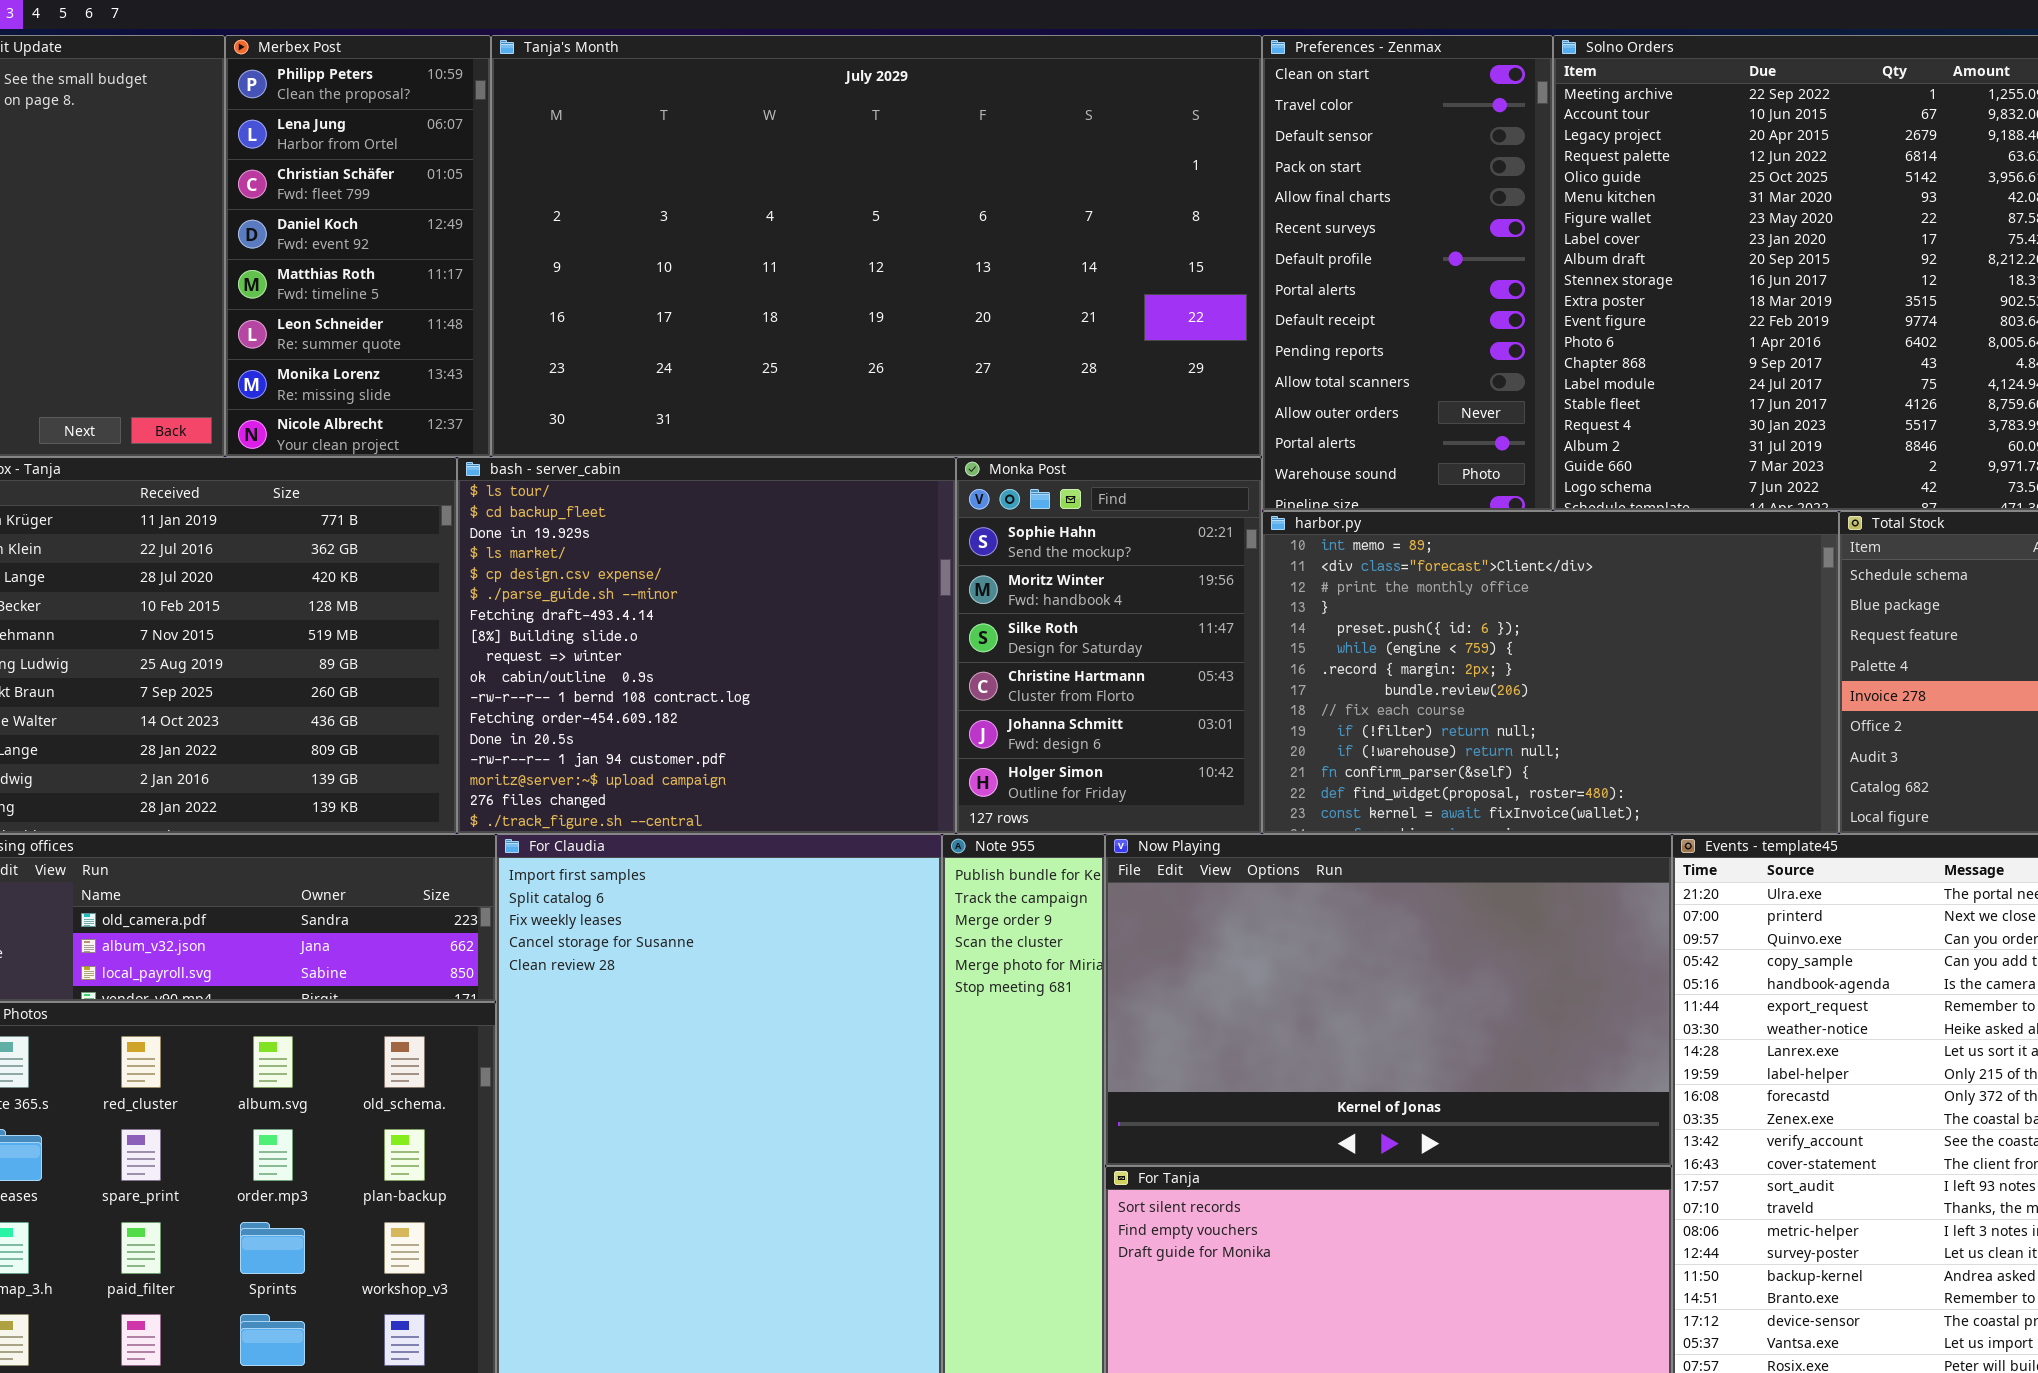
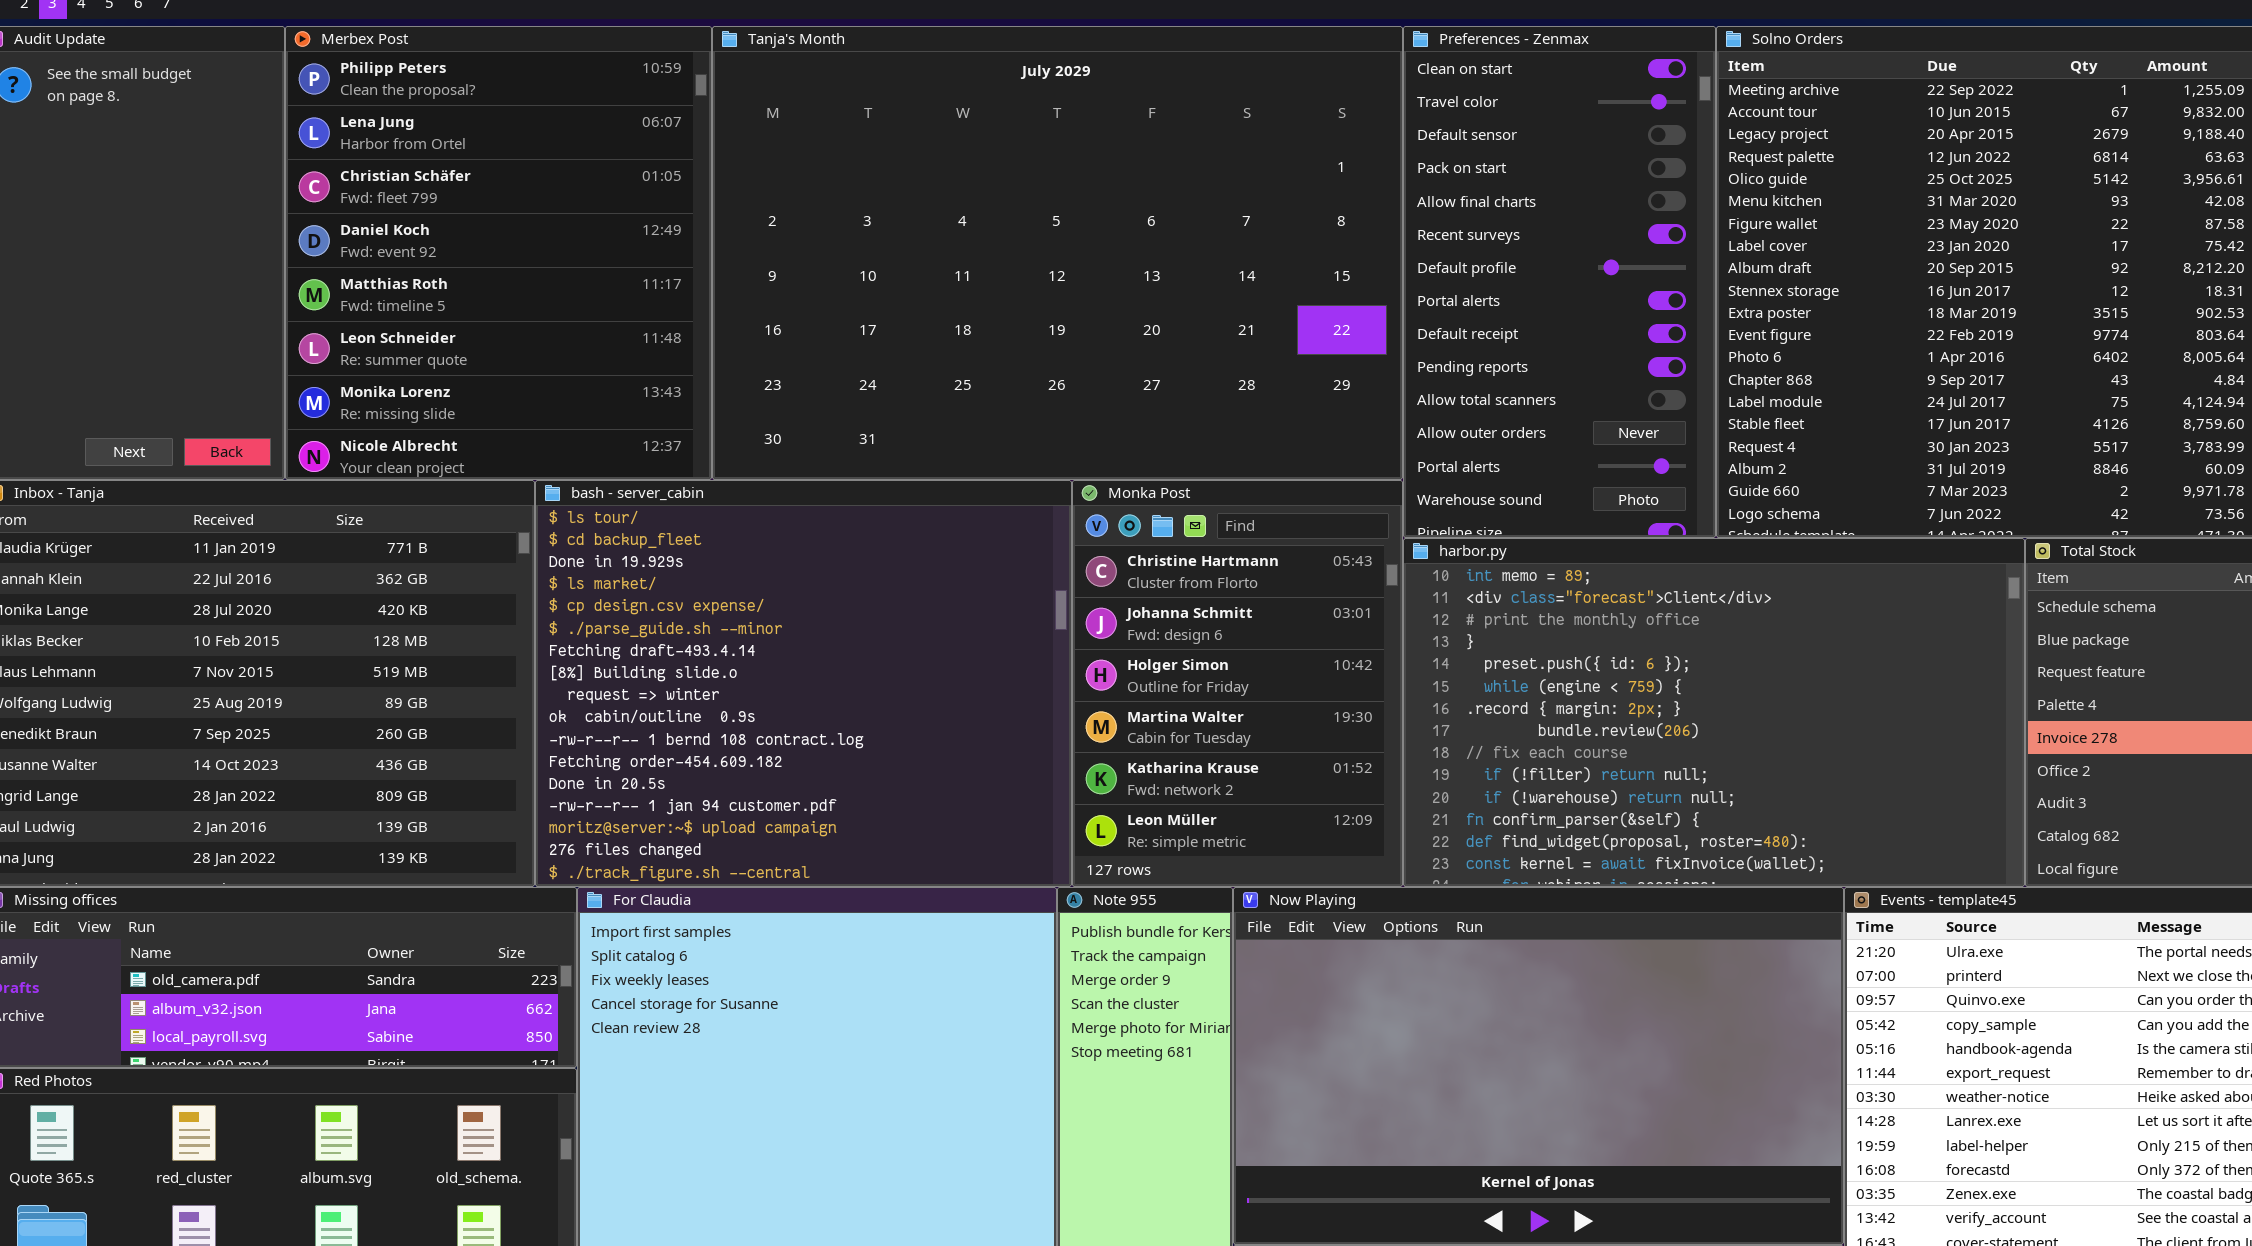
Merbex Post: [225,35,491,457] -> [285,26,712,480], resized
Tanja's Month: [491,35,1262,457] -> [712,26,1403,480], resized
Monka Post: [956,457,1262,834] -> [1072,480,1403,887], scrolled down 3 rows

